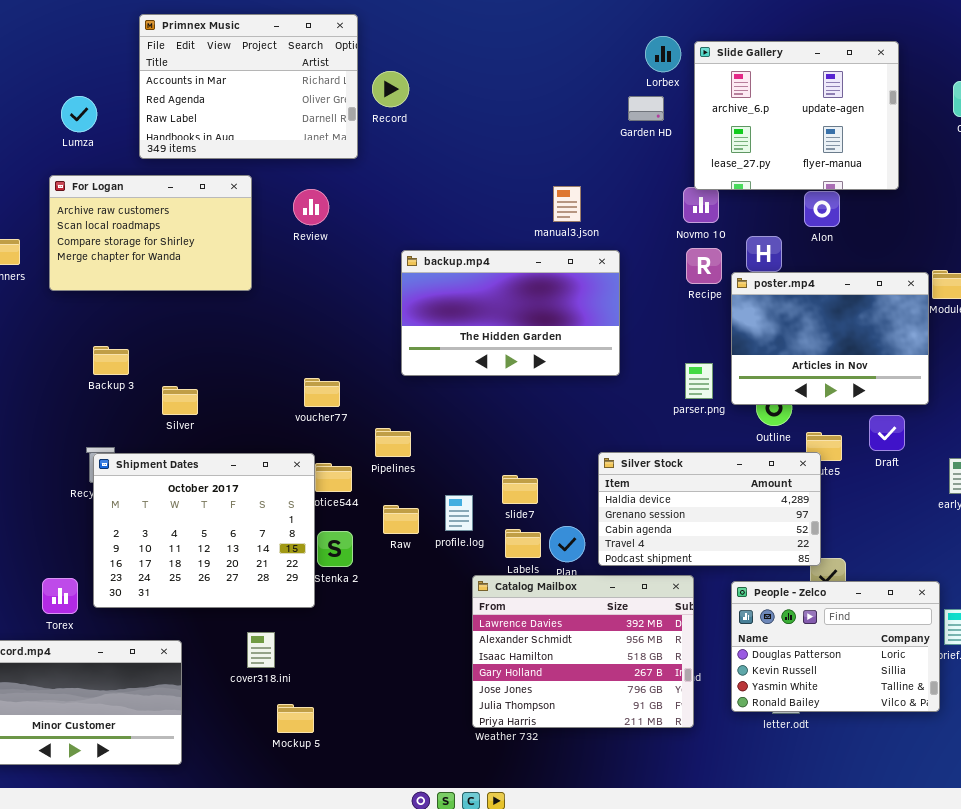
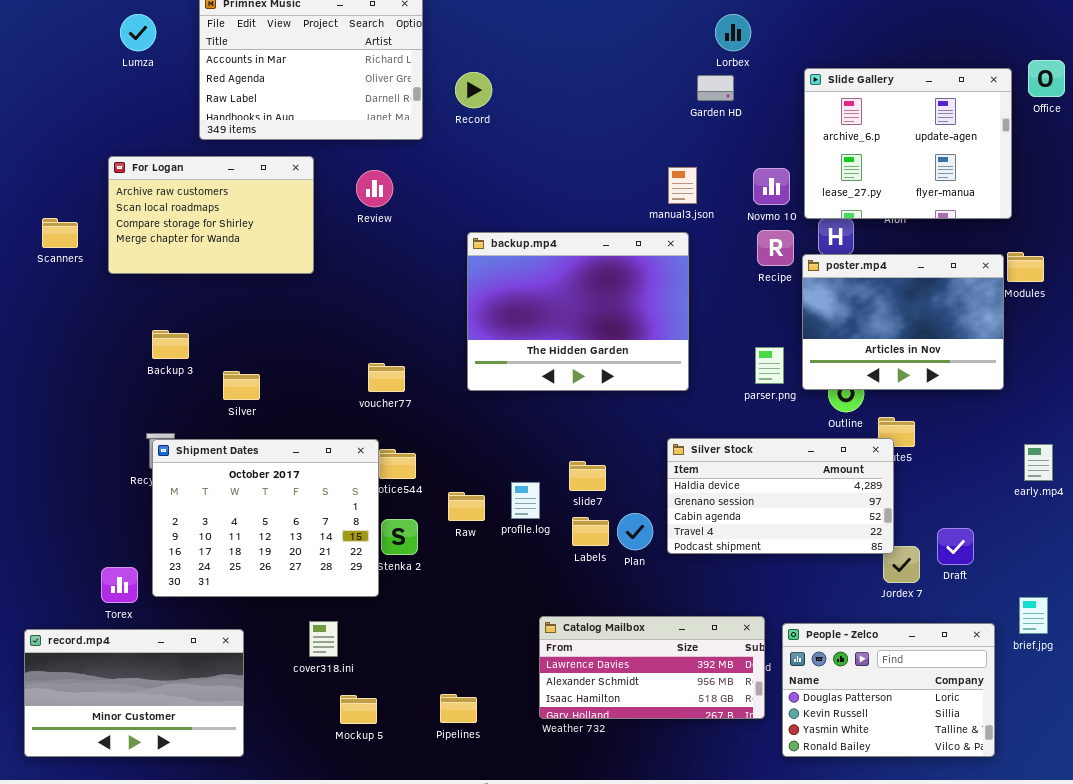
Slide Gallery: [694,41,899,190] -> [804,68,1012,219], moved
Record: [372,71,409,107] -> [455,72,492,108], moved
Lumza: [61,96,97,132] -> [120,14,156,51], moved
manual3.json: [553,186,581,222] -> [668,167,697,204], moved
backup.mp4: [401,250,620,376] -> [467,232,689,391], resized
Draft: [869,415,905,451] -> [937,528,974,565], moved
Pipelines: [375,428,411,457] -> [440,694,477,723], moved
Catalog Mailbox: [472,575,694,728] -> [539,616,765,719], resized
People - Zelco: [731,581,940,712] -> [782,623,995,757], moved

